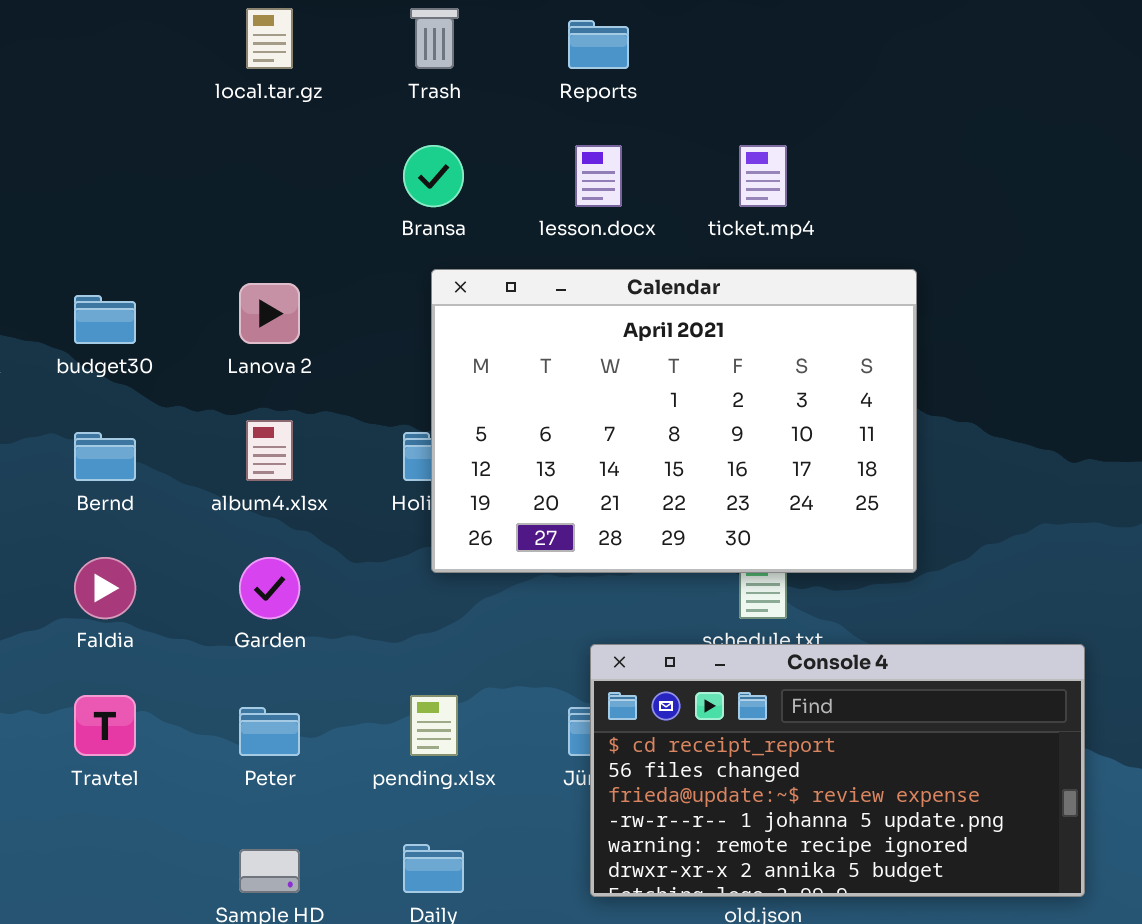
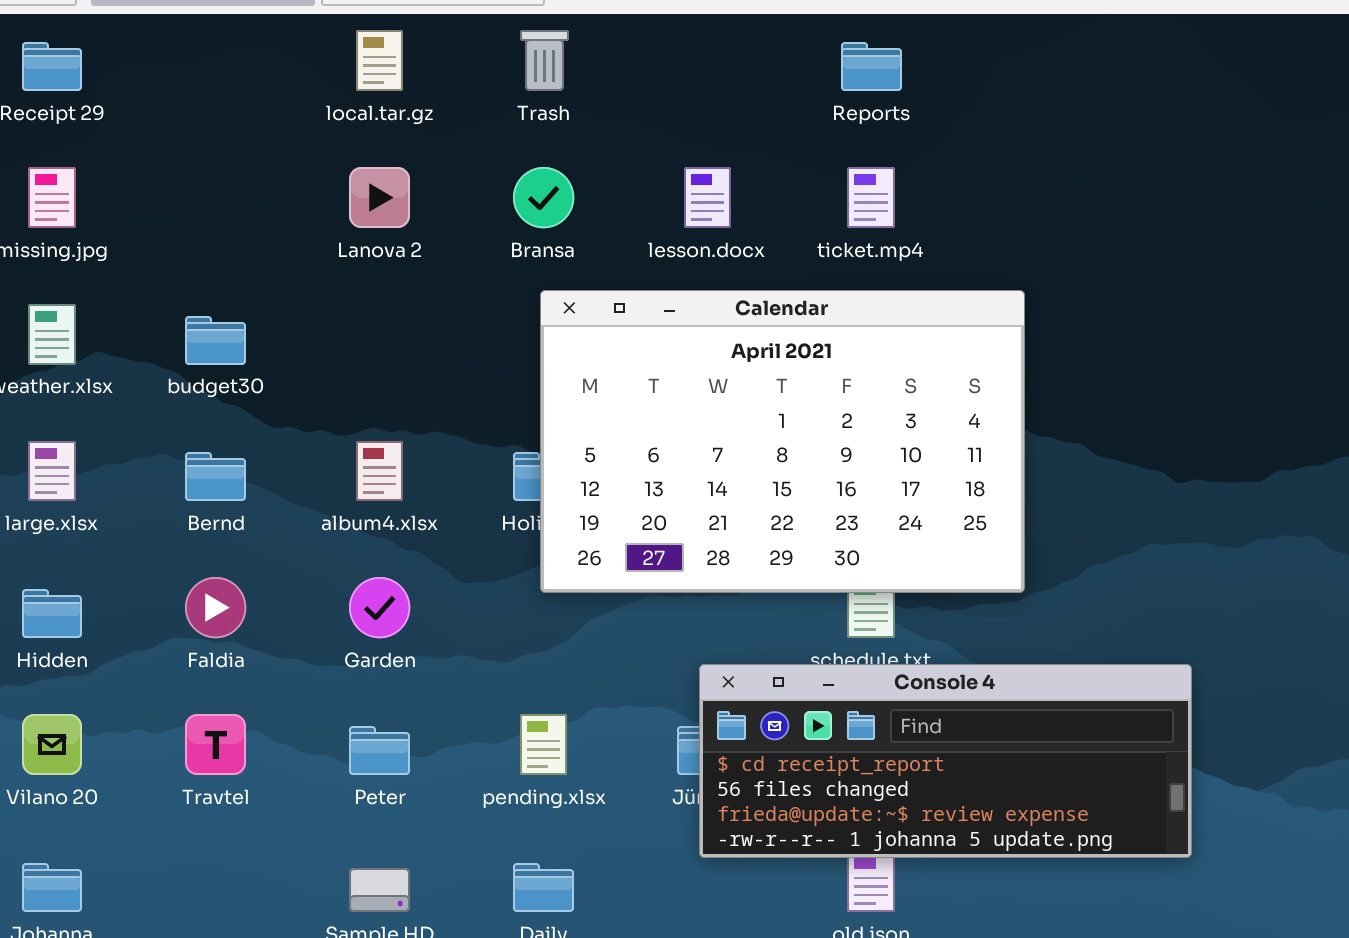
Reports: [568,20,629,69] -> [841,42,902,91], moved
Lanova 2: [239,283,300,344] -> [349,167,410,228], moved
Console 4: [590,644,1085,897] -> [699,664,1192,858], resized

